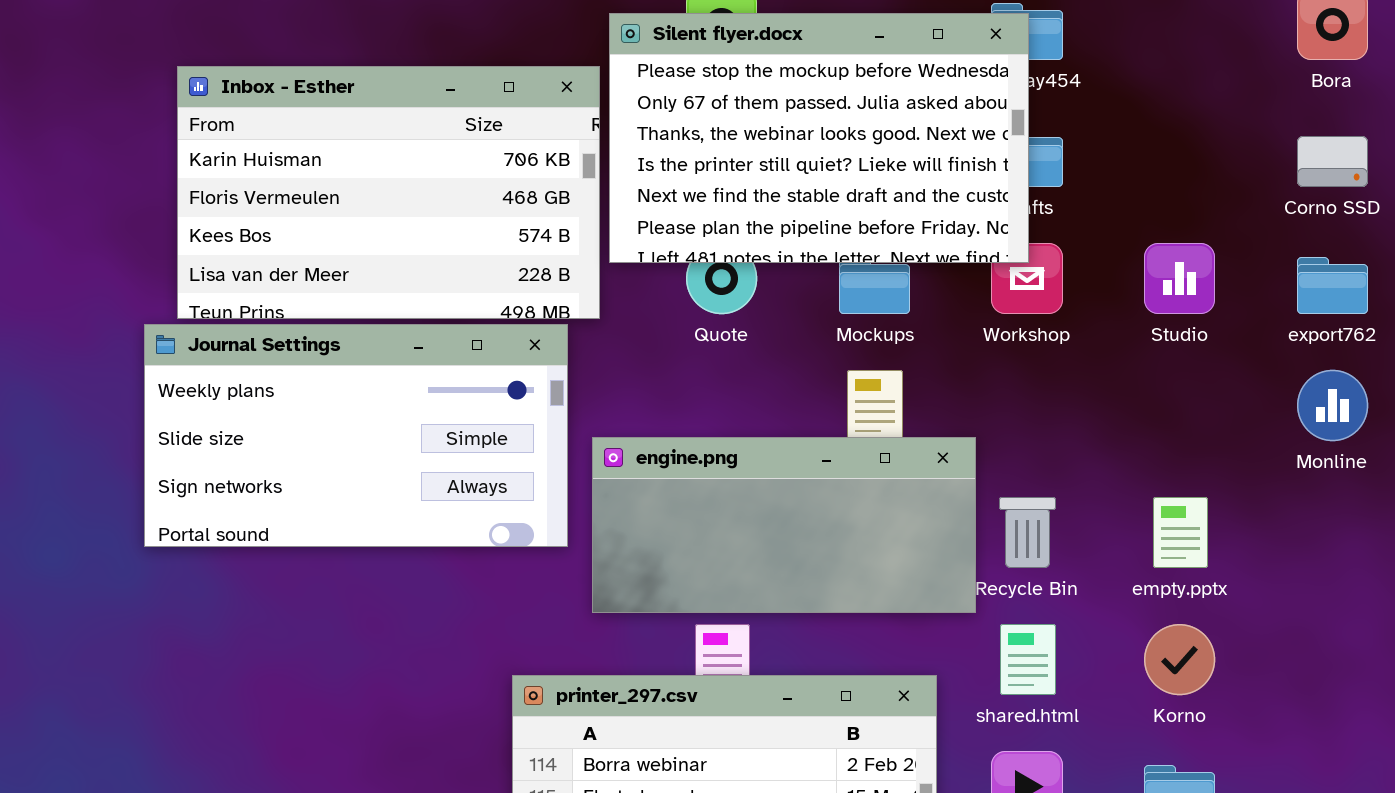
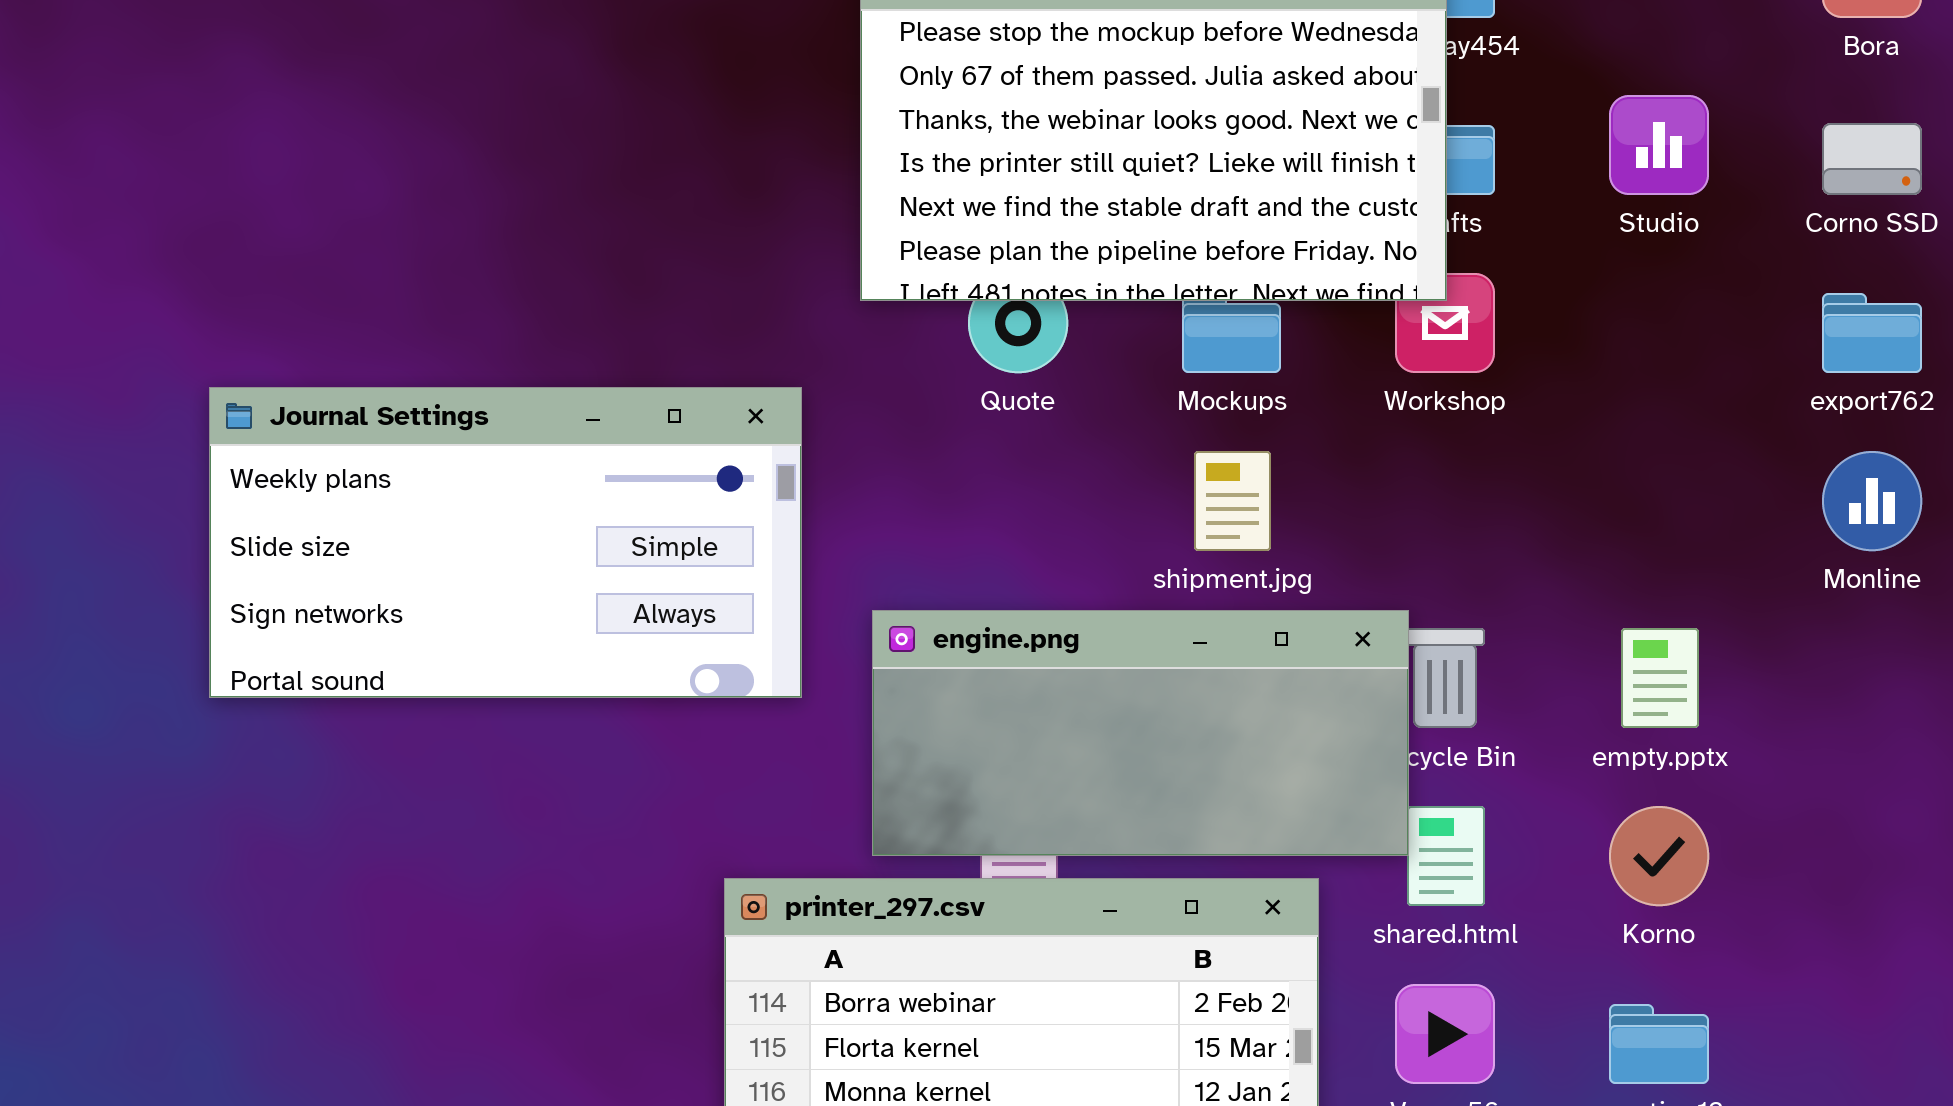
Inbox - Esther: [177,66,600,319] -> none, closed
Studio: [1144,243,1215,314] -> [1609,95,1709,195], moved
engine.png: [592,437,976,613] -> [872,610,1409,856], moved

